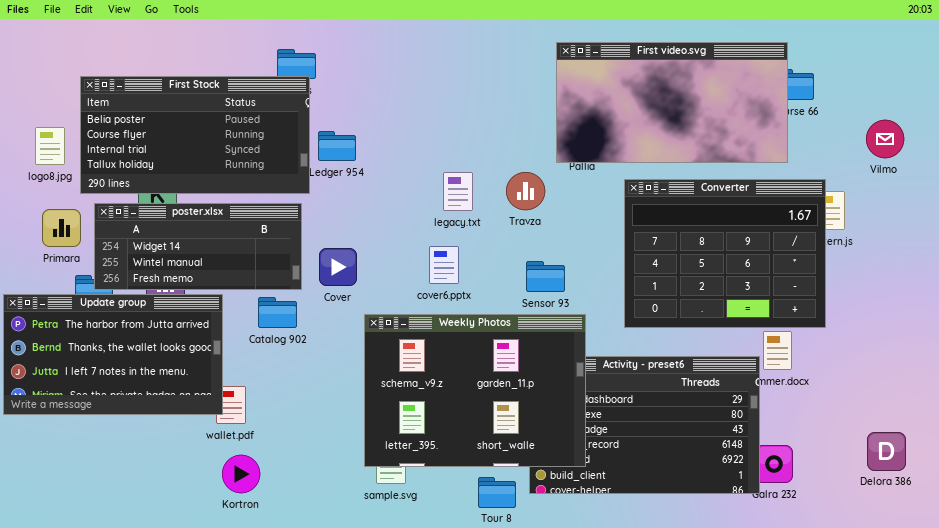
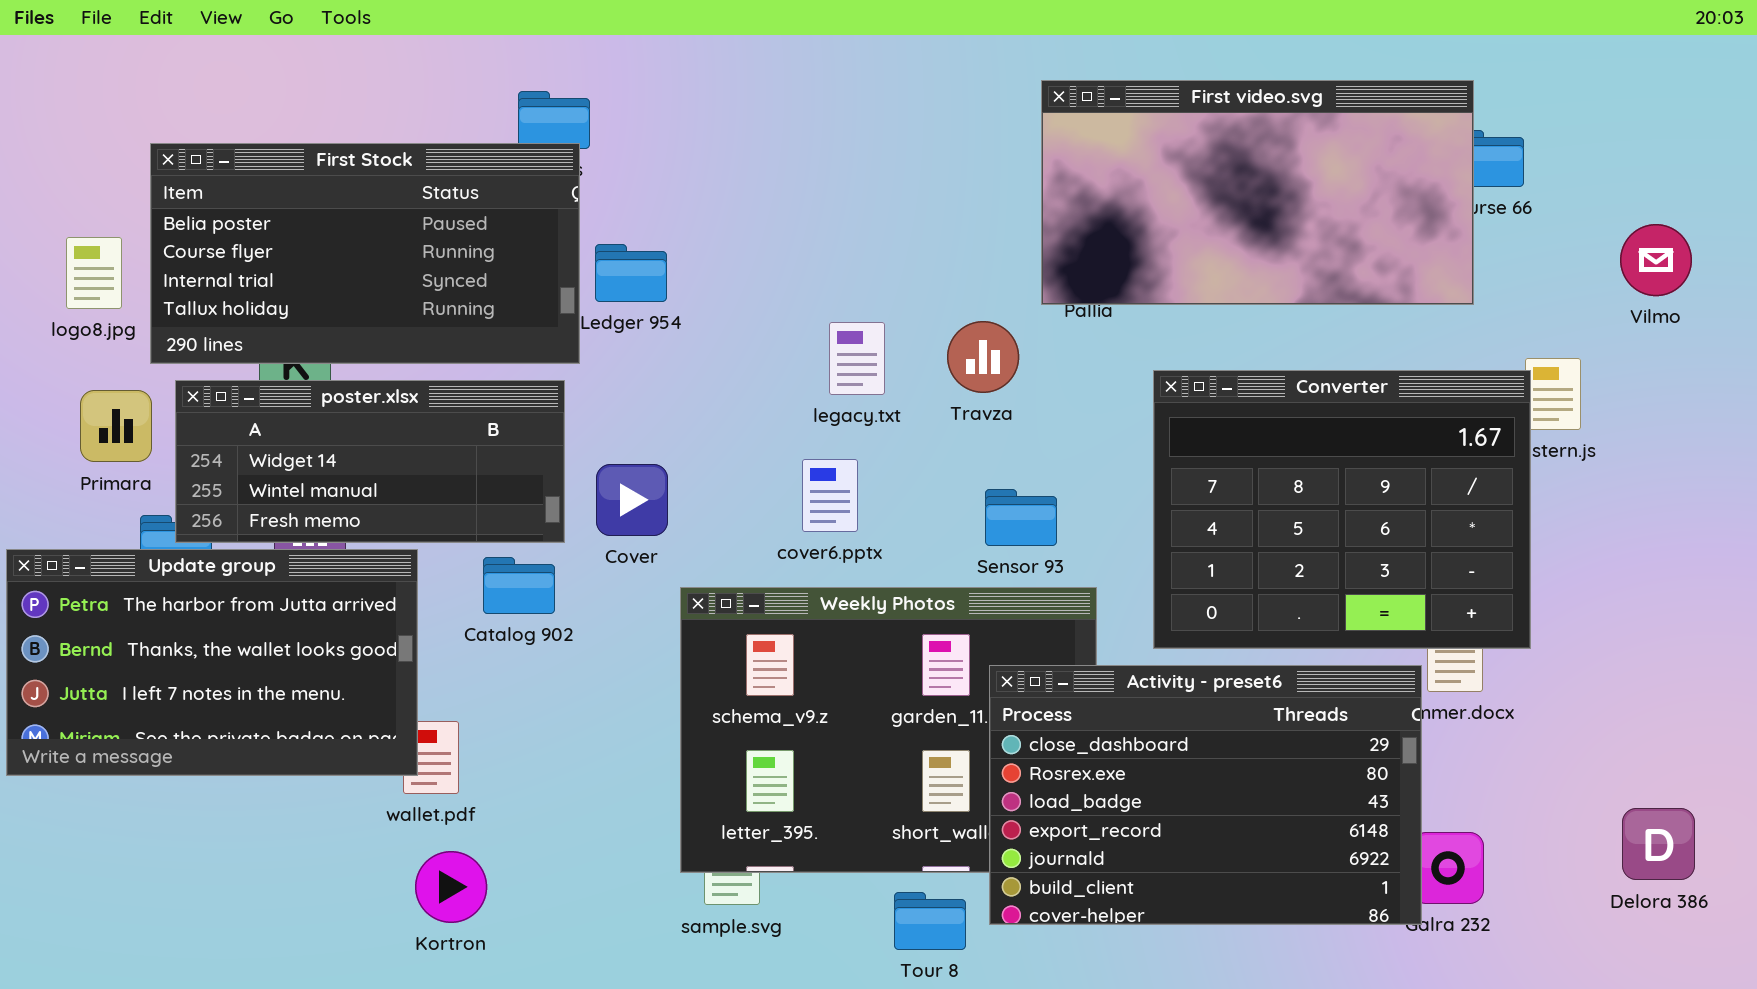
Converter: [624,179,826,328] -> [1153,370,1531,649], moved
Activity - preset6: [529,356,760,494] -> [989,665,1422,925], raised

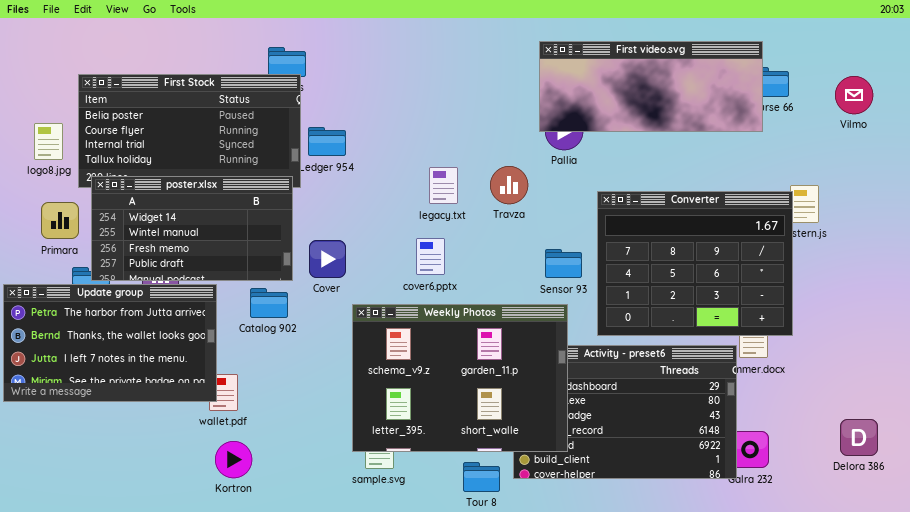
First video.svg: [1041,80,1474,305] -> [539,41,763,132], resized
Vilmo: [1620,224,1692,296] -> [835,76,873,114], moved
poster.xlsx: [175,380,565,543] -> [91,176,293,281], resized
Sensor 93: [985,489,1057,546] -> [545,249,582,278], moved
Weekly Photos: [680,587,1097,873] -> [352,304,568,452], raised

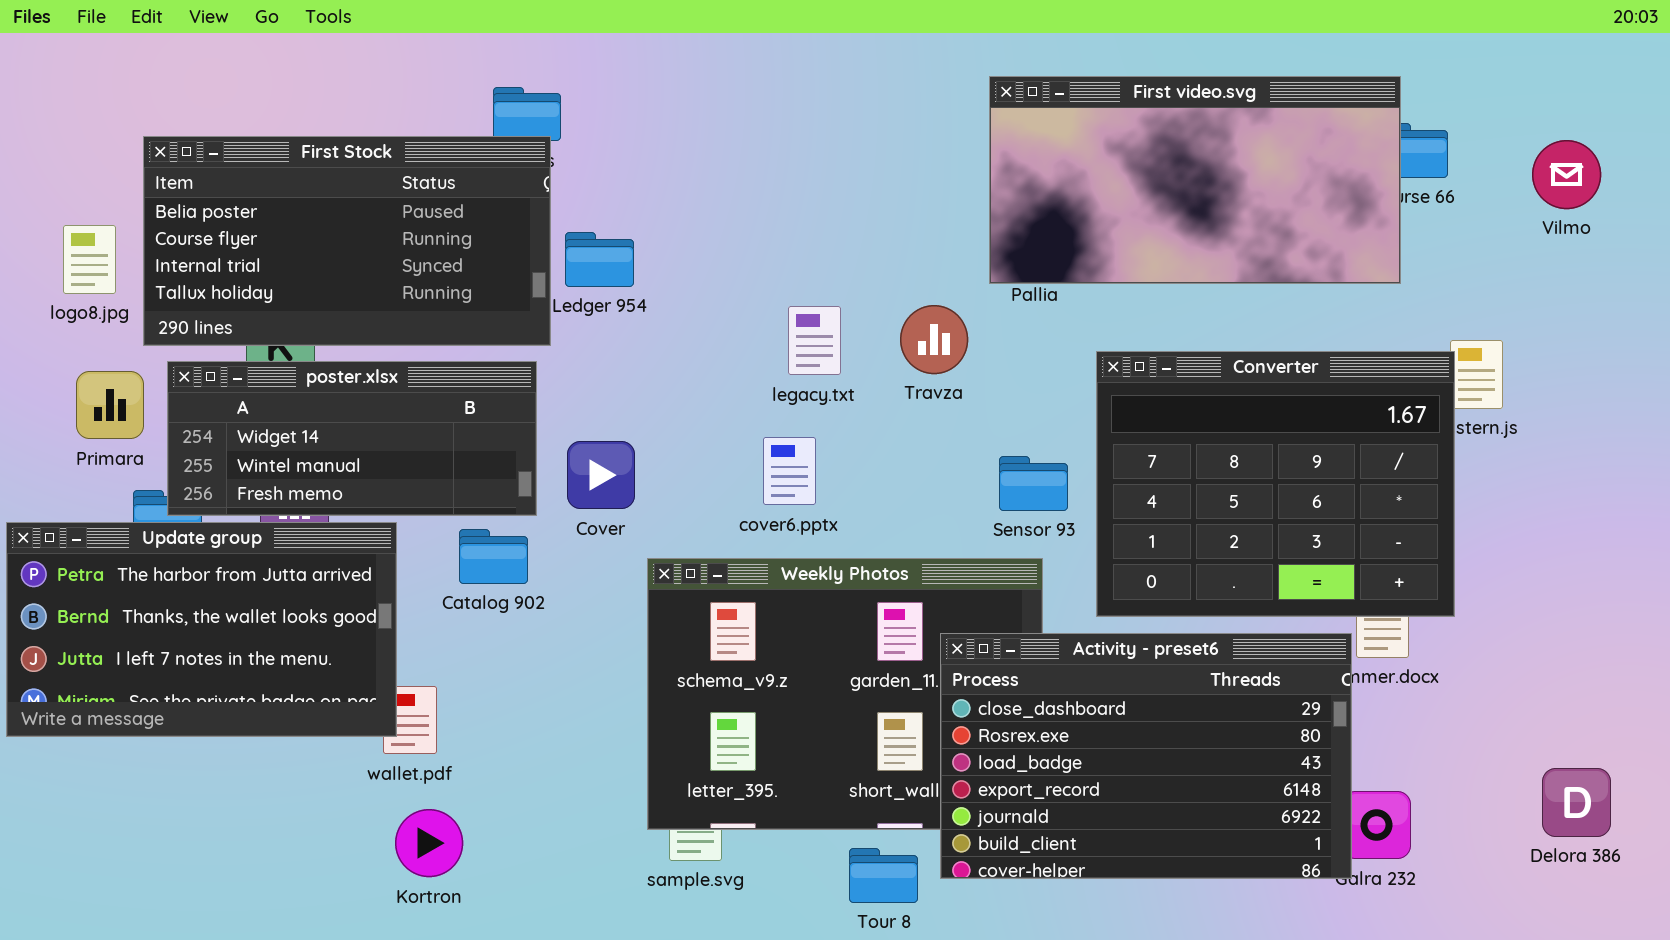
First video.svg: [539,41,763,132] -> [989,76,1401,284], resized
poster.xlsx: [91,176,293,281] -> [167,361,537,516], resized
Activity - preset6: [513,345,737,479] -> [940,633,1352,879], raised

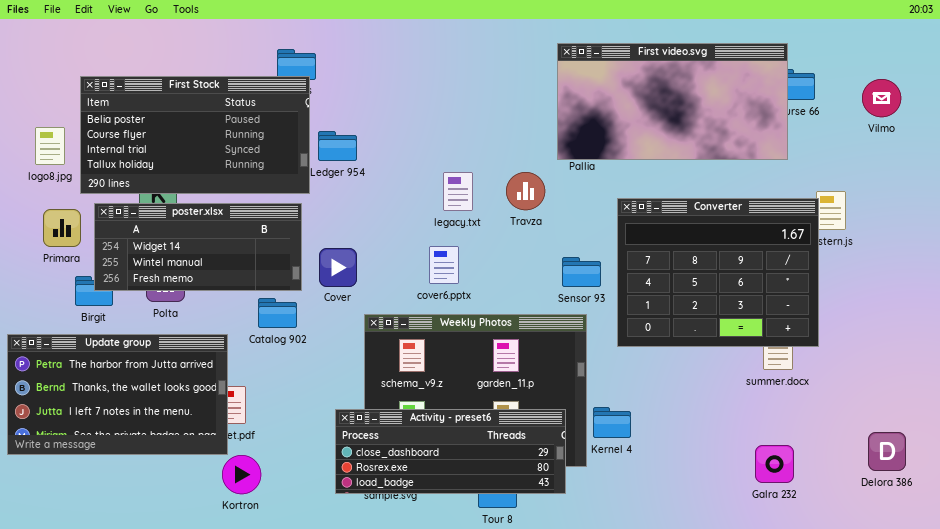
Update group: [6,522,397,737] -> [7,334,228,455], moved
Activity - preset6: [940,633,1352,879] -> [335,409,566,494], moved, resized

